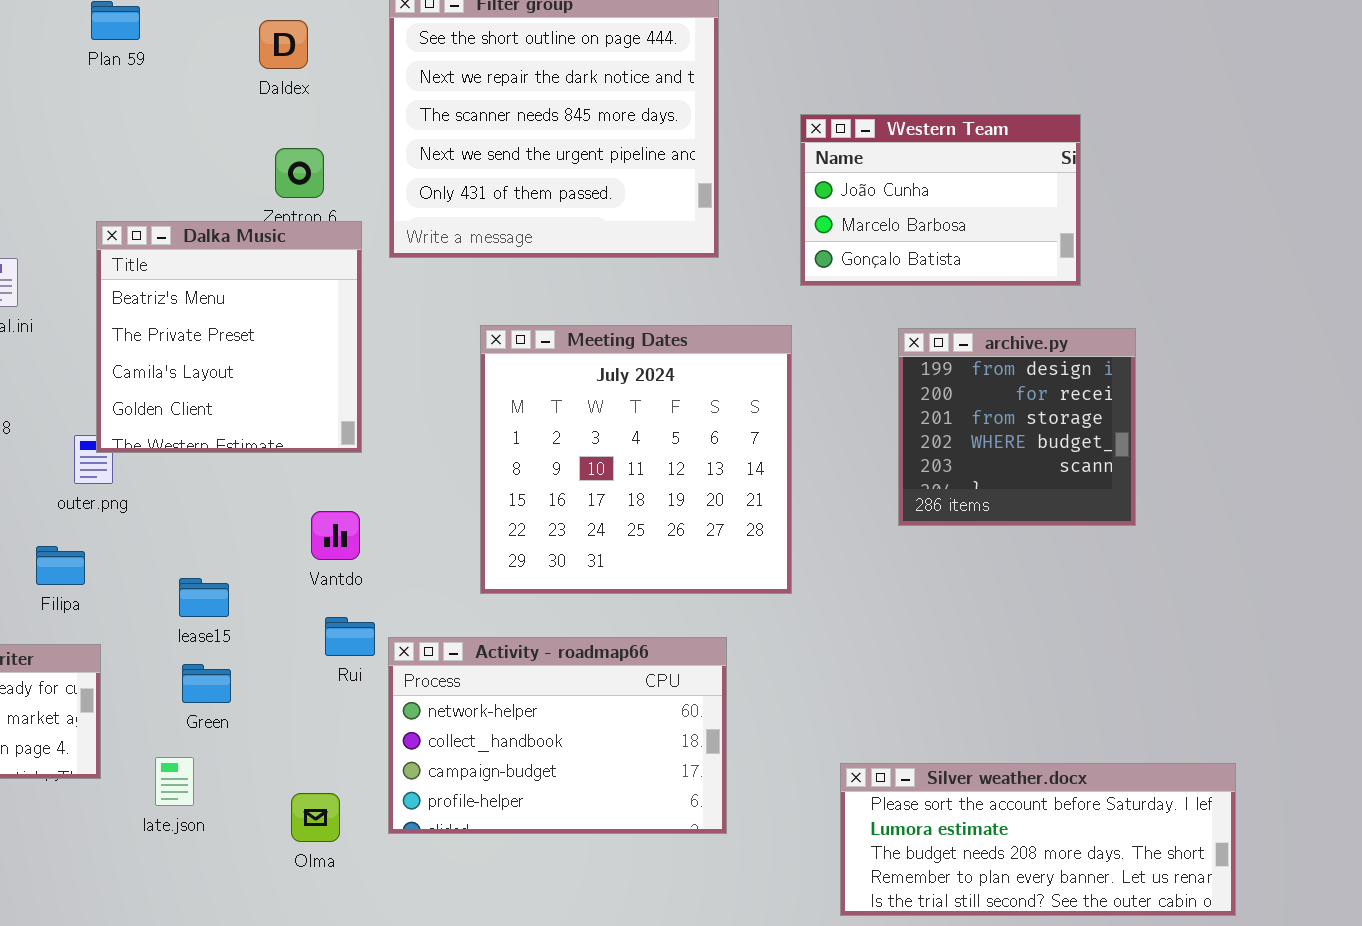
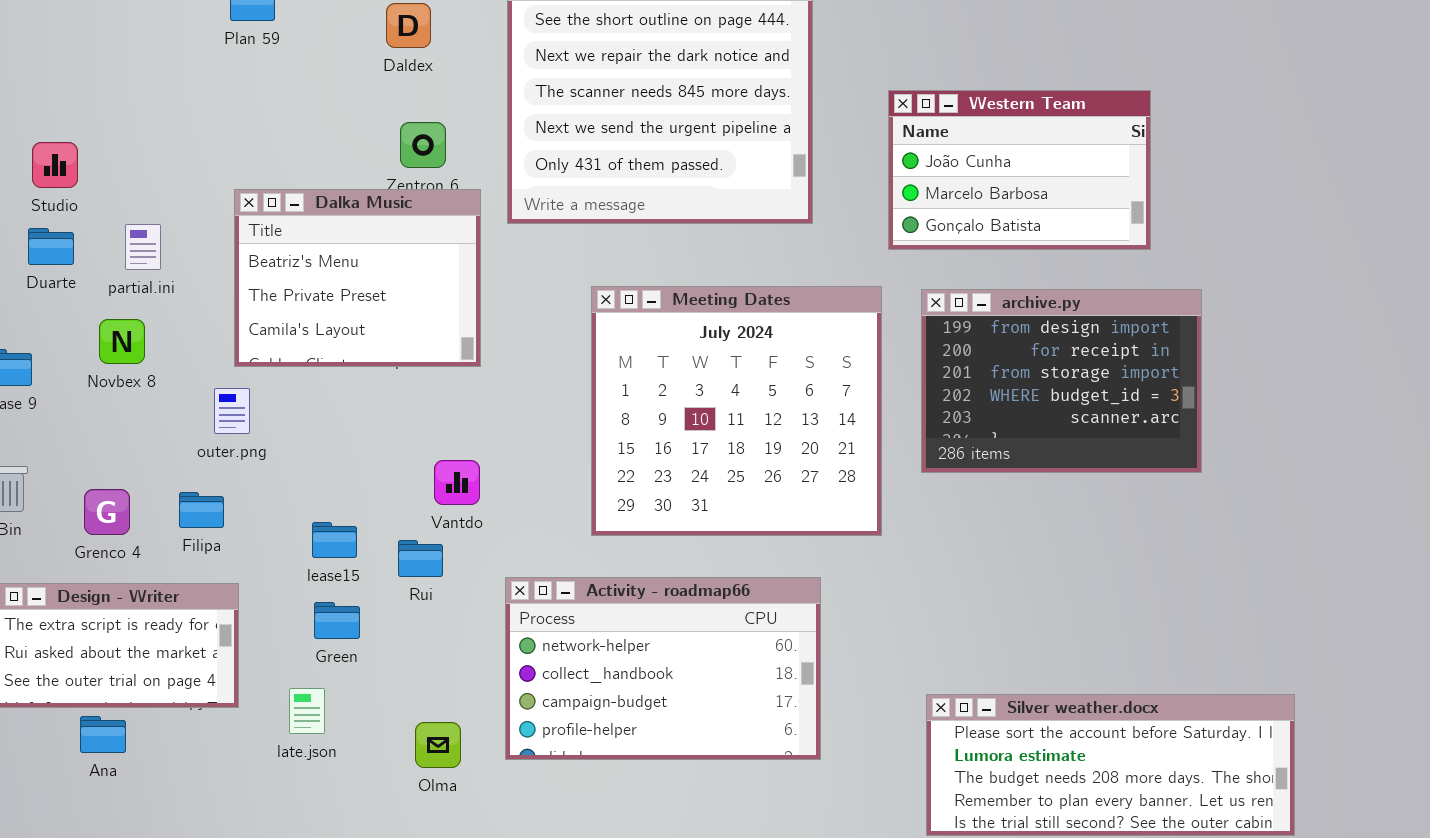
Dalka Music: [96,221,362,453] -> [234,189,481,367], resized
archive.py: [898,328,1136,526] -> [921,289,1202,473], resized
Rui: [325,617,375,656] -> [398,540,443,577], moved

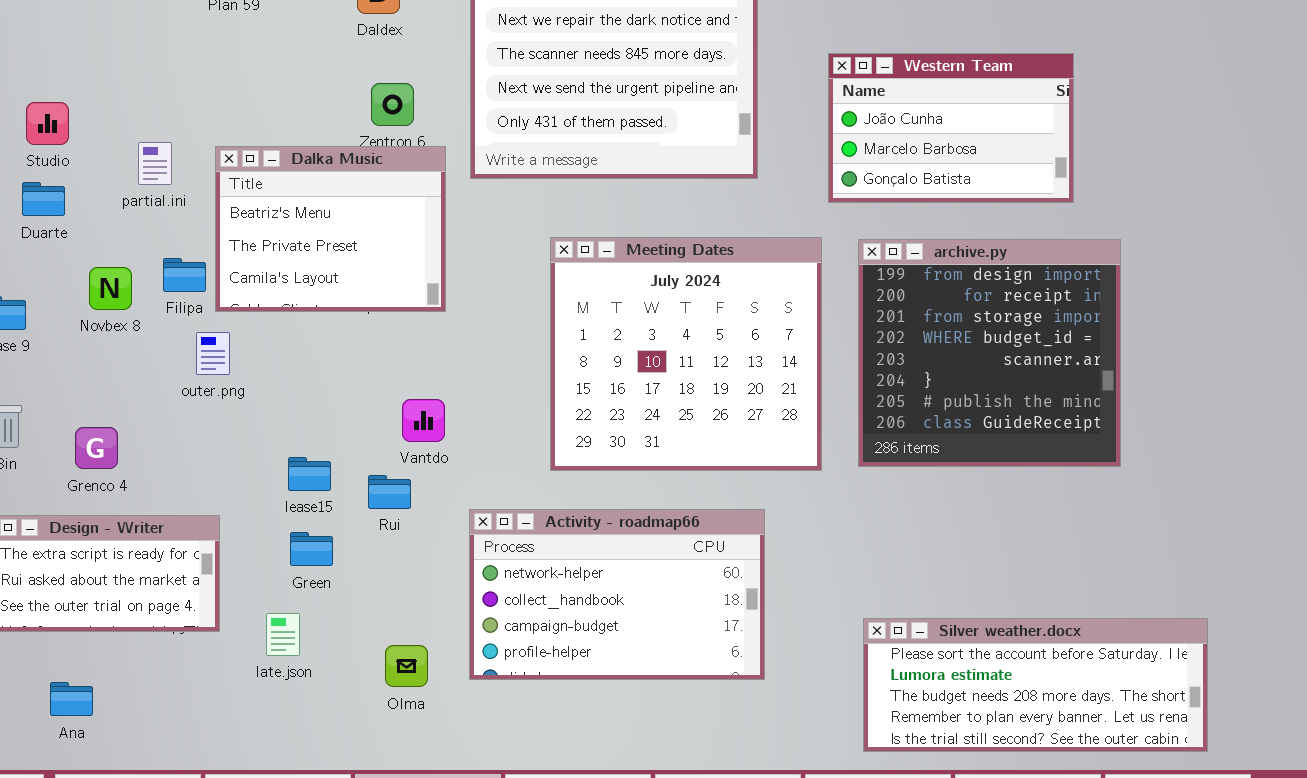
partial.ini: [125,224,161,270] -> [138,142,172,185], moved
archive.py: [921,289,1202,473] -> [858,239,1121,467], resized
Filipa: [179,492,224,528] -> [163,258,206,292], moved
Ana: [80,716,126,753] -> [50,682,93,716], moved

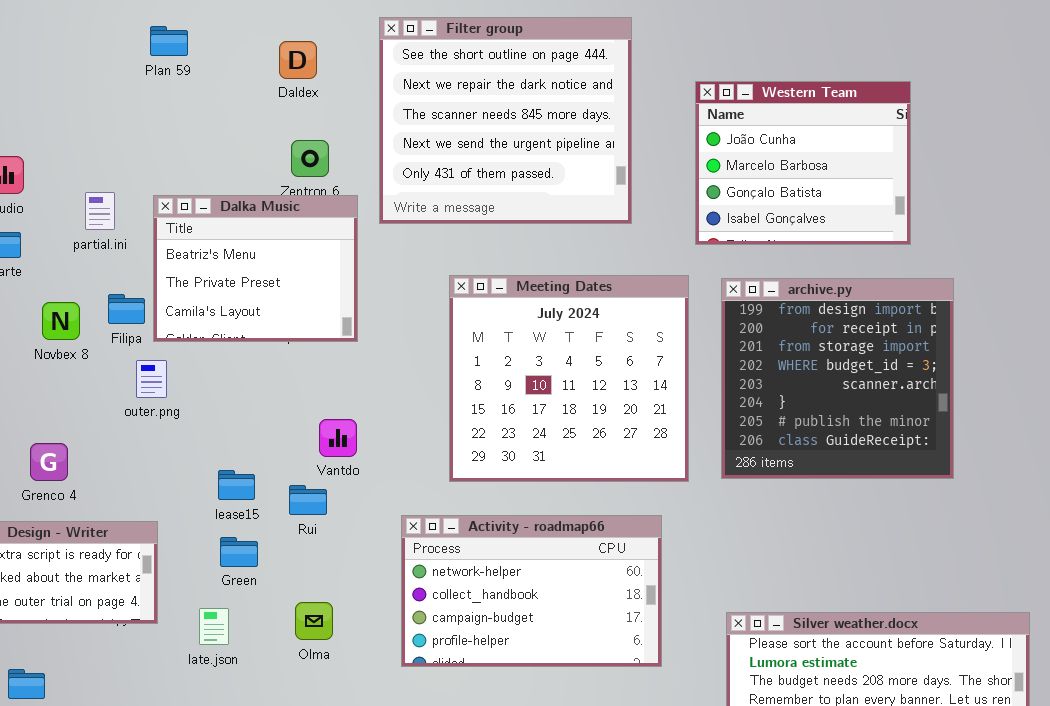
Western Team: [828,53,1074,203] -> [695,81,911,245], resized
Activity - roadmap66: [469,509,765,680] -> [401,515,662,667], moved
Olma: [385,645,428,687] -> [295,602,333,640], moved

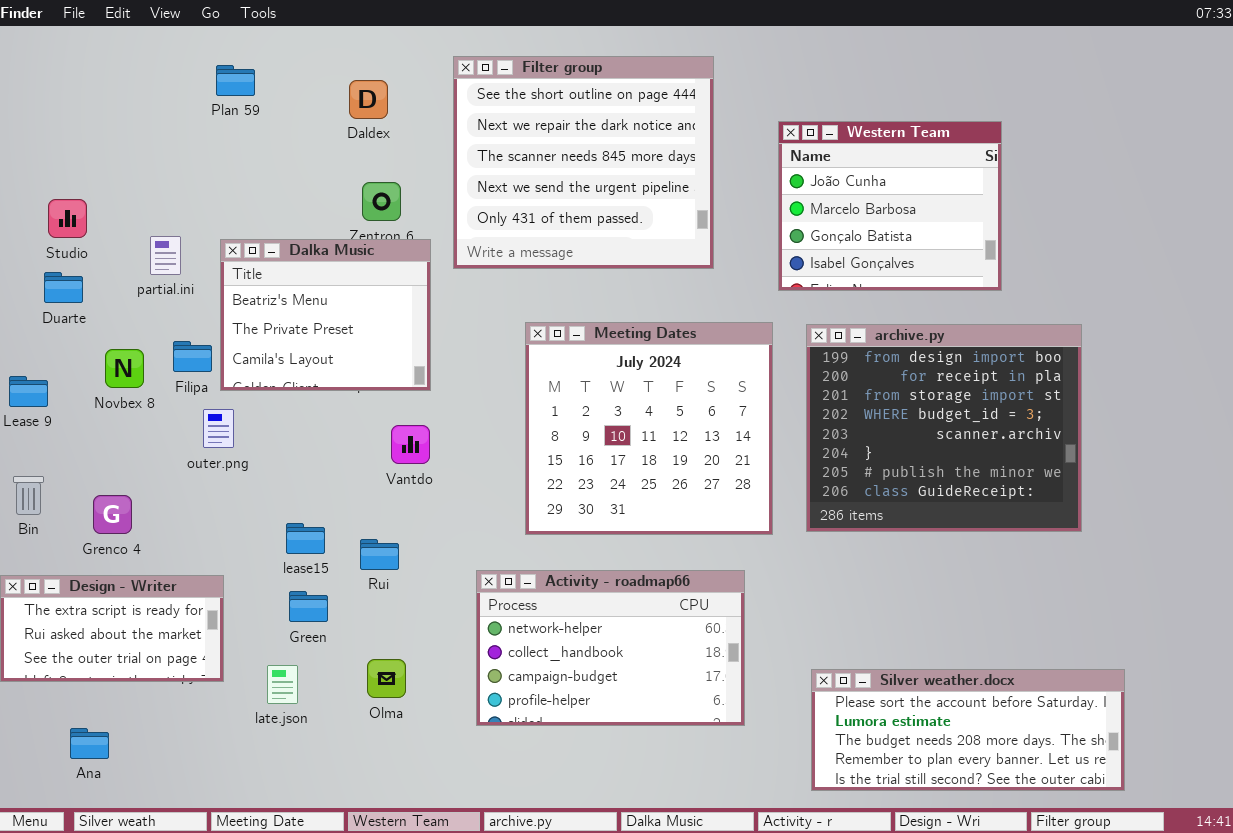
archive.py: [721,278,954,479] -> [806,324,1082,532], resized
Vantdo: [319,419,357,457] -> [391,425,430,464], moved

